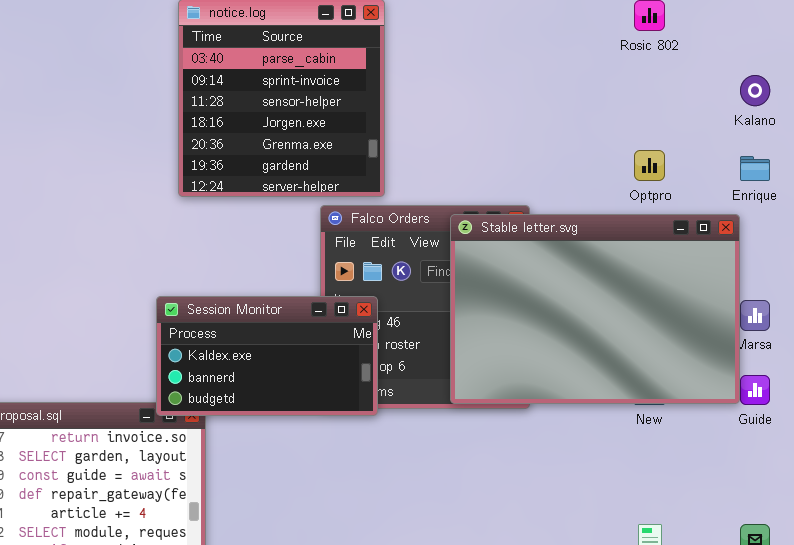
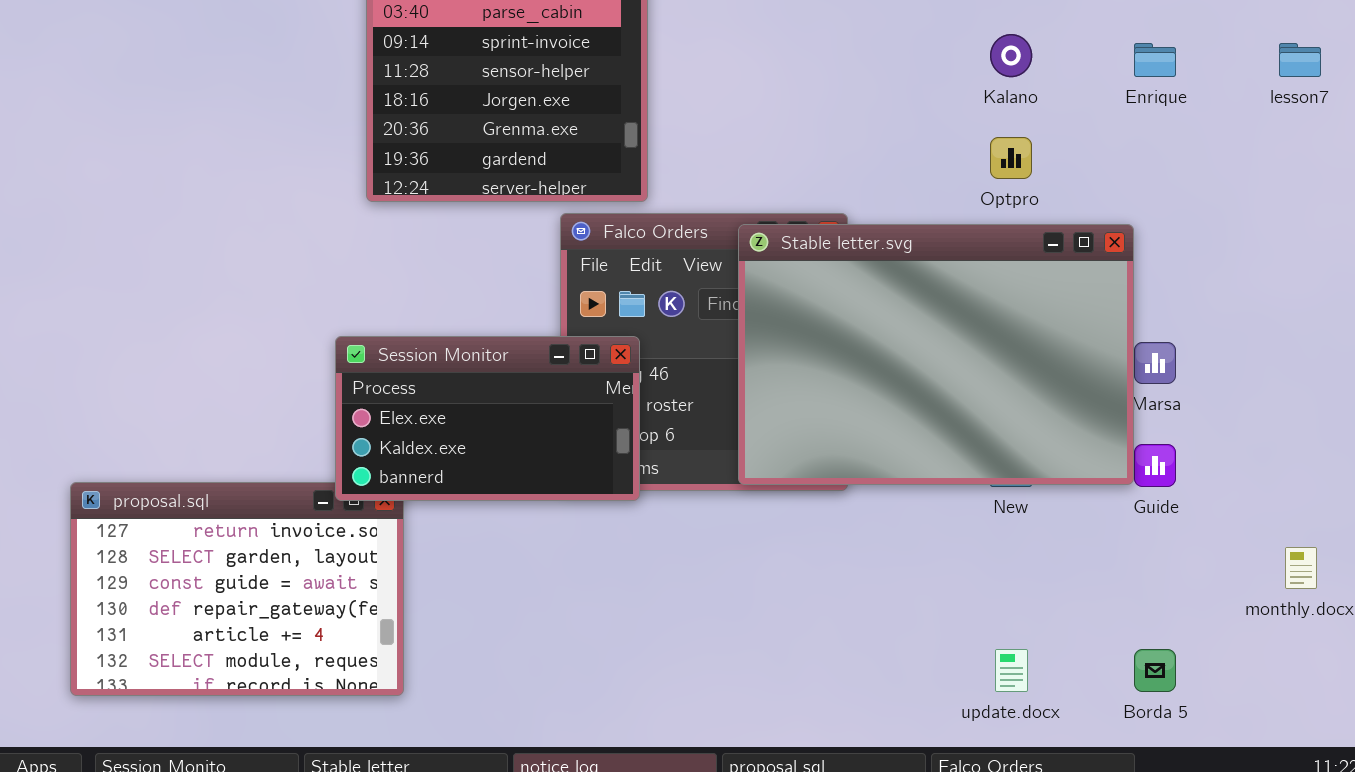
Kalano: [740,75,770,106] -> [990,34,1032,77], moved
Enrique: [740,156,770,181] -> [1134,43,1176,77], moved
Session Monitor: [156,296,378,416] -> [335,336,640,501], scrolled up 1 row

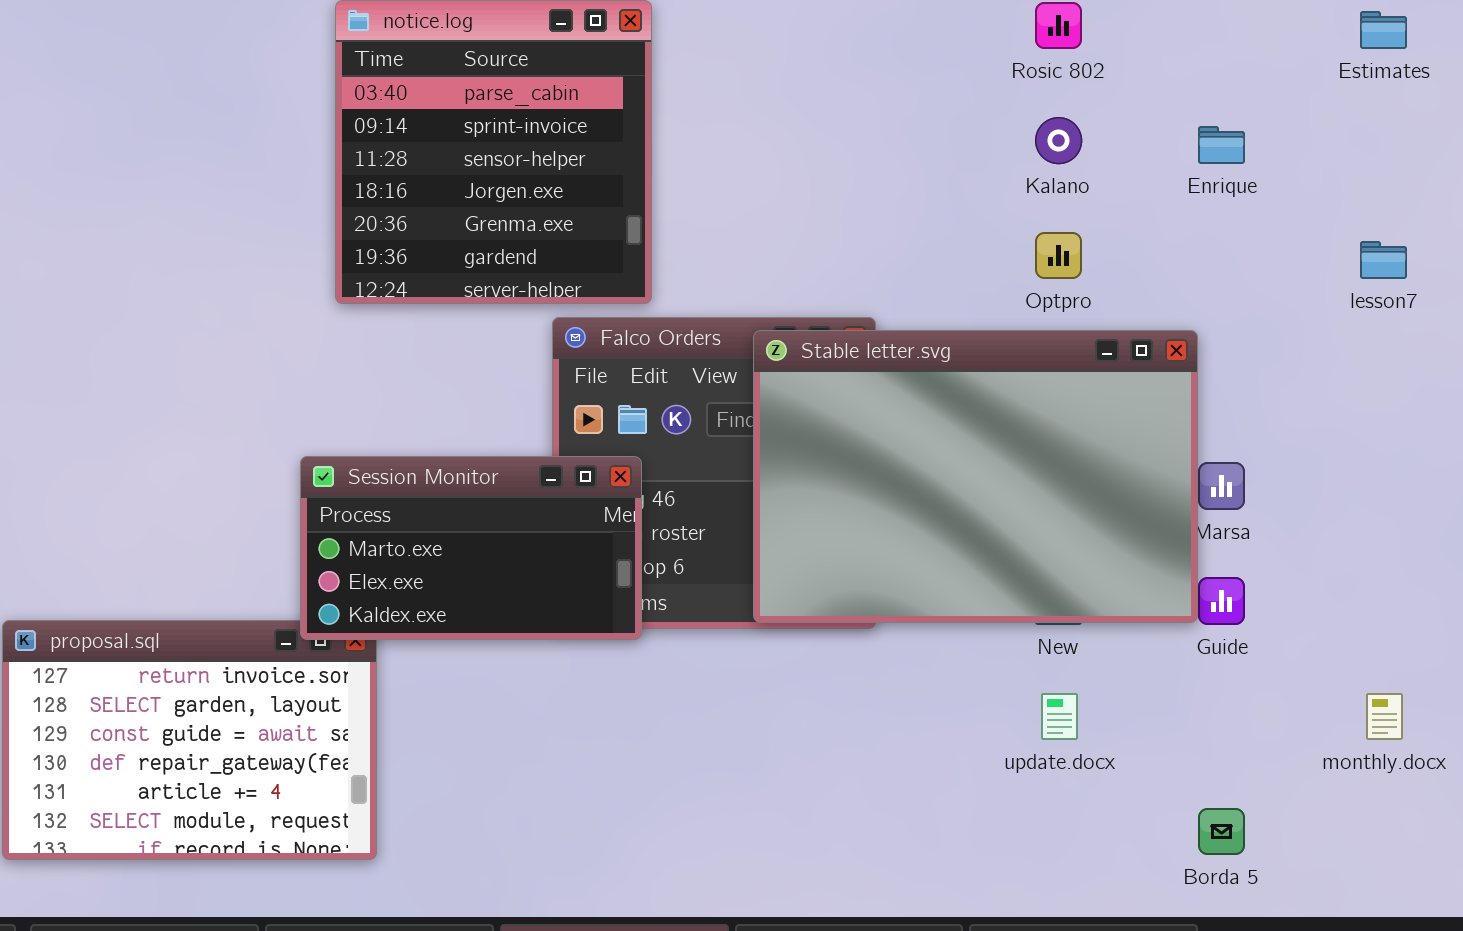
lesson7: [1279,43,1321,77] -> [1360,241,1407,279], moved
Session Monitor: [335,336,640,501] -> [300,456,642,640], scrolled up 1 row
update.docx: [995,649,1028,692] -> [1041,693,1078,740], moved

